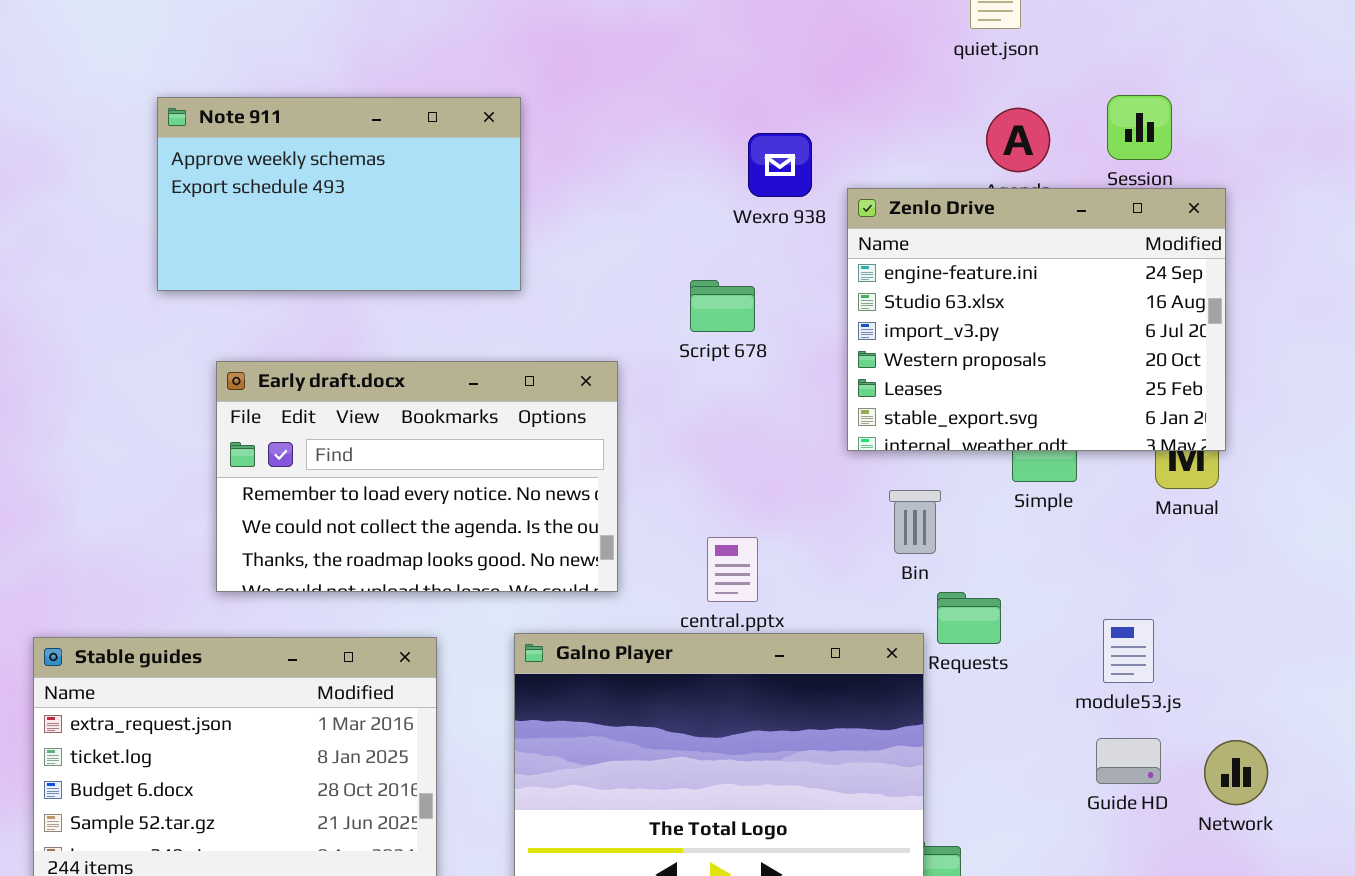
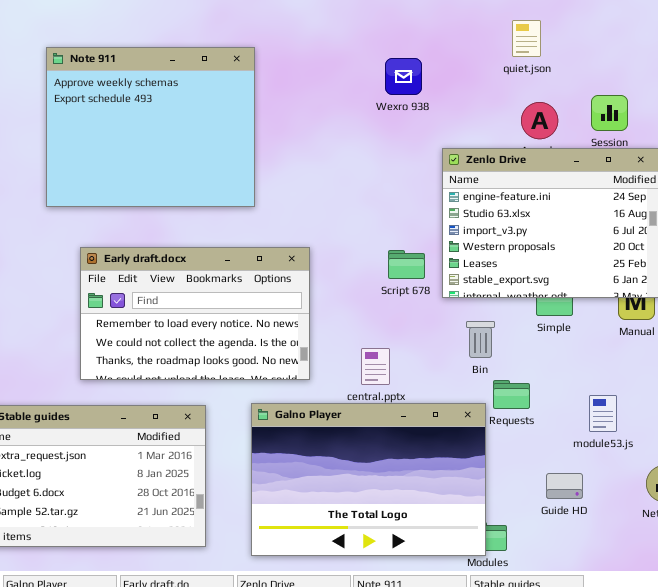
Note 911: [157,97,521,291] -> [46,47,255,207], resized
Wexro 938: [748,133,812,197] -> [385,58,422,95], moved
Script 678: [690,280,755,332] -> [388,250,425,279], moved
Guide HD: [1096,738,1161,784] -> [546,473,583,499], moved

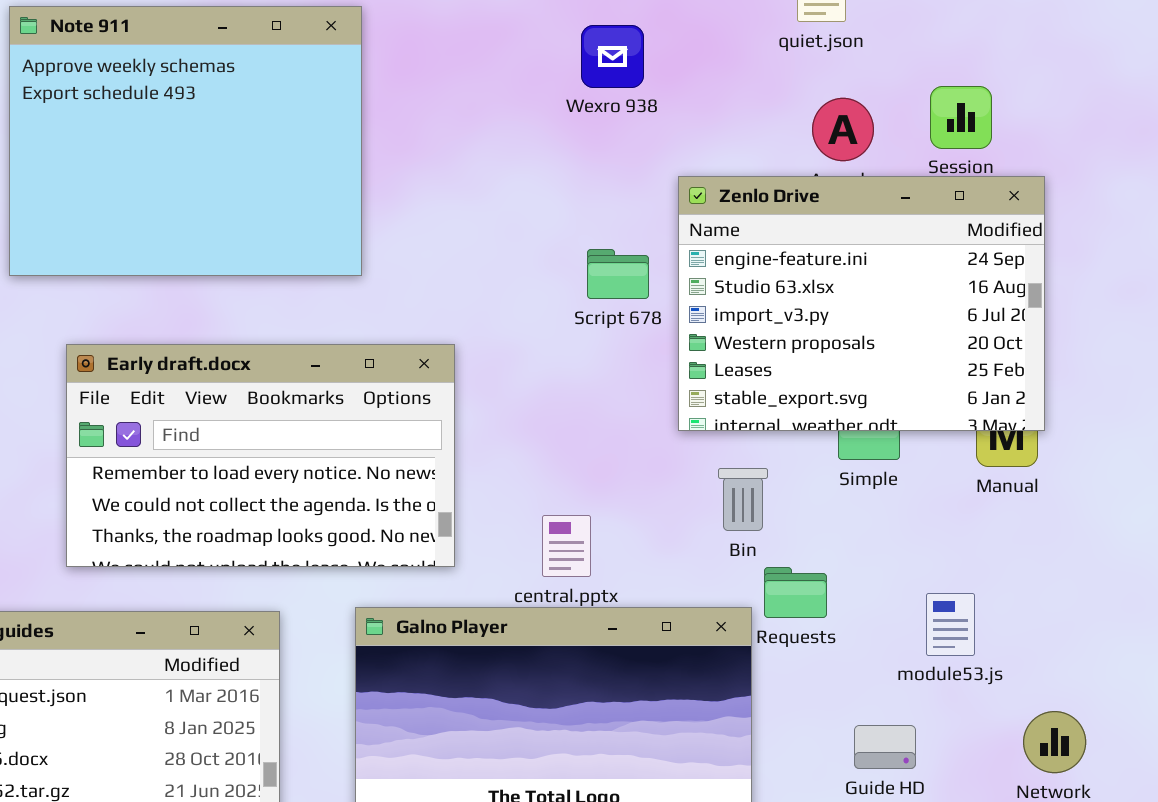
Script 678: [388,250,425,279] -> [587,249,649,299], moved

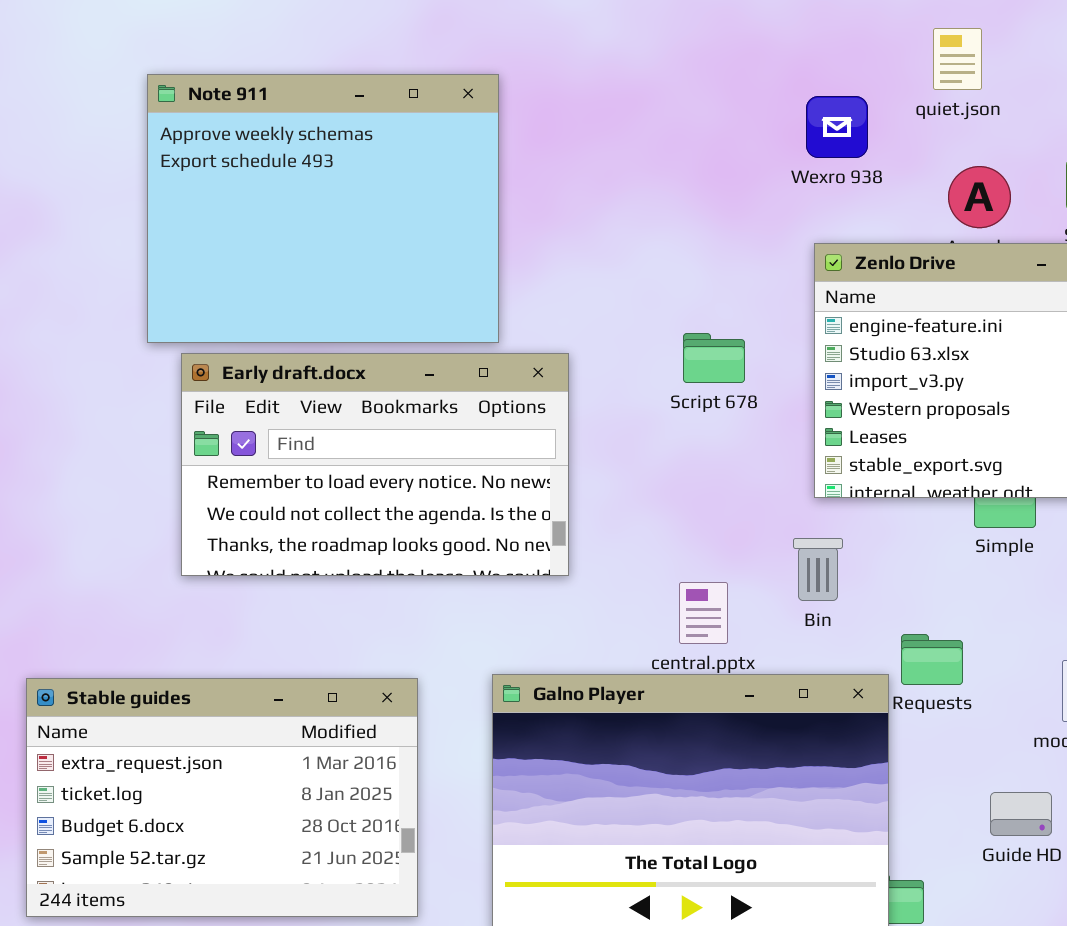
Wexro 938: [581,25,644,88] -> [806,96,868,158], moved
Script 678: [587,249,649,299] -> [683,333,745,383], moved
Early draft.docx: [66,344,455,567] -> [181,353,569,576], moved
Bin: [718,468,768,531] -> [793,538,843,601], moved

